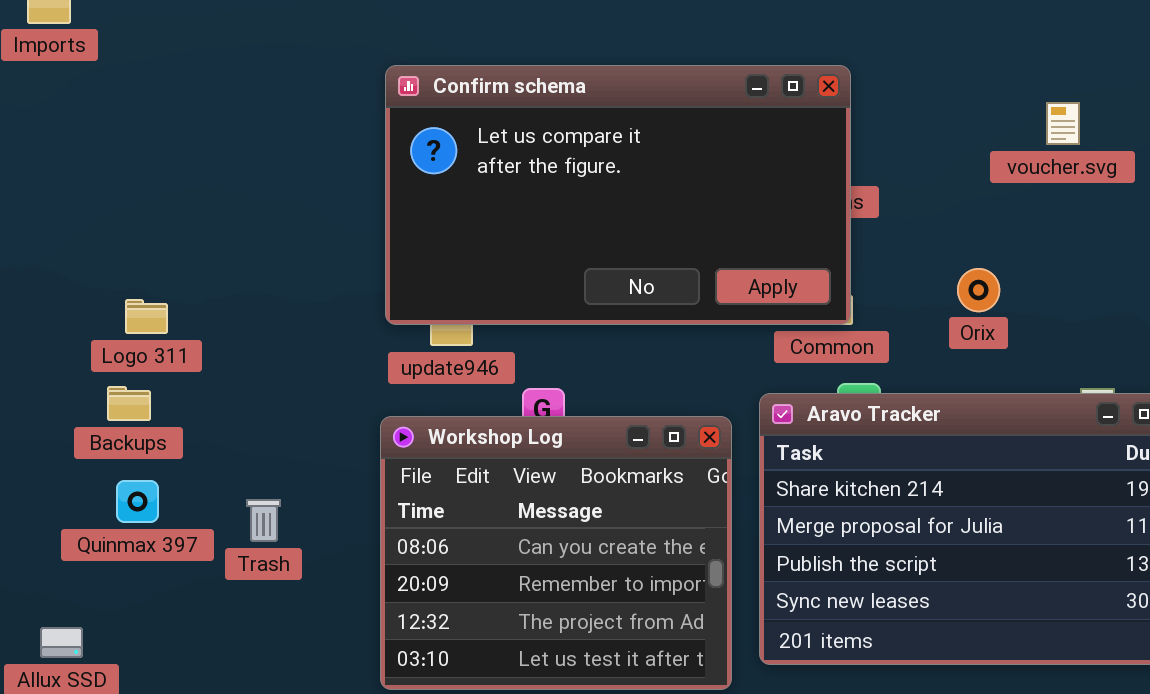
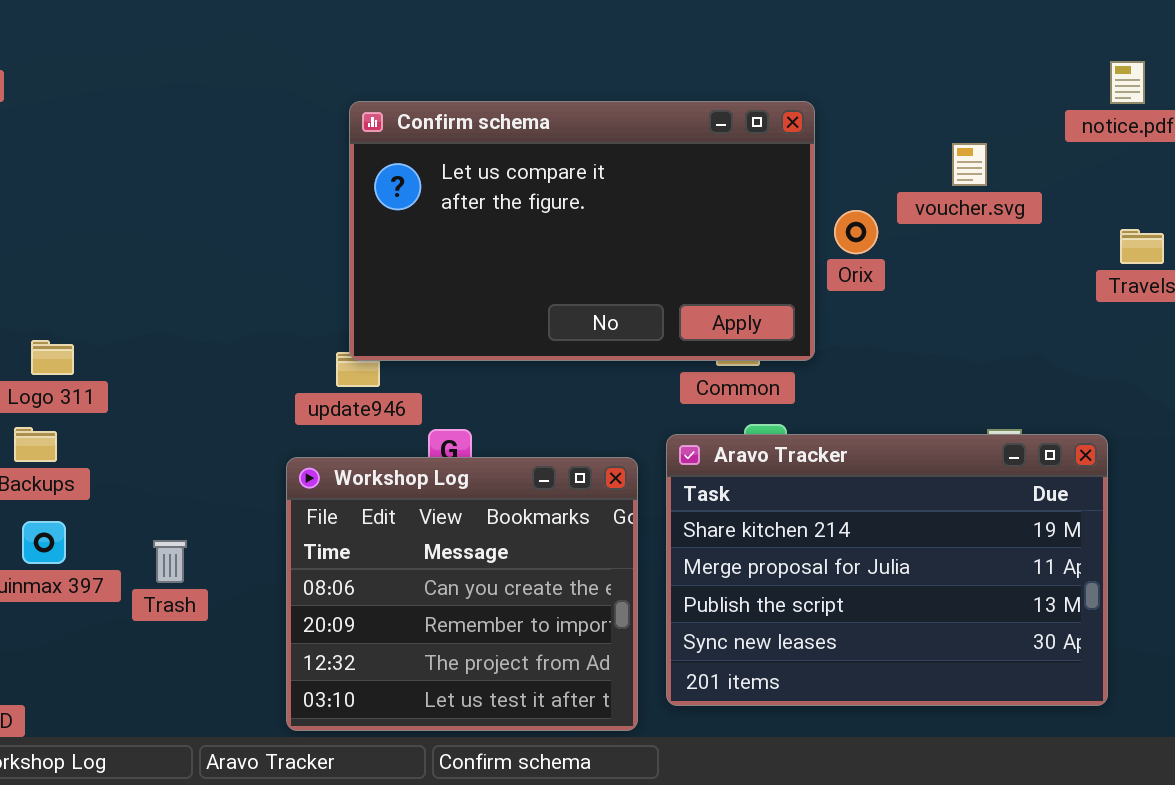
Confirm schema: [385,65,851,325] -> [349,101,815,361], moved
Orix: [957,268,1000,312] -> [834,210,878,254], moved

